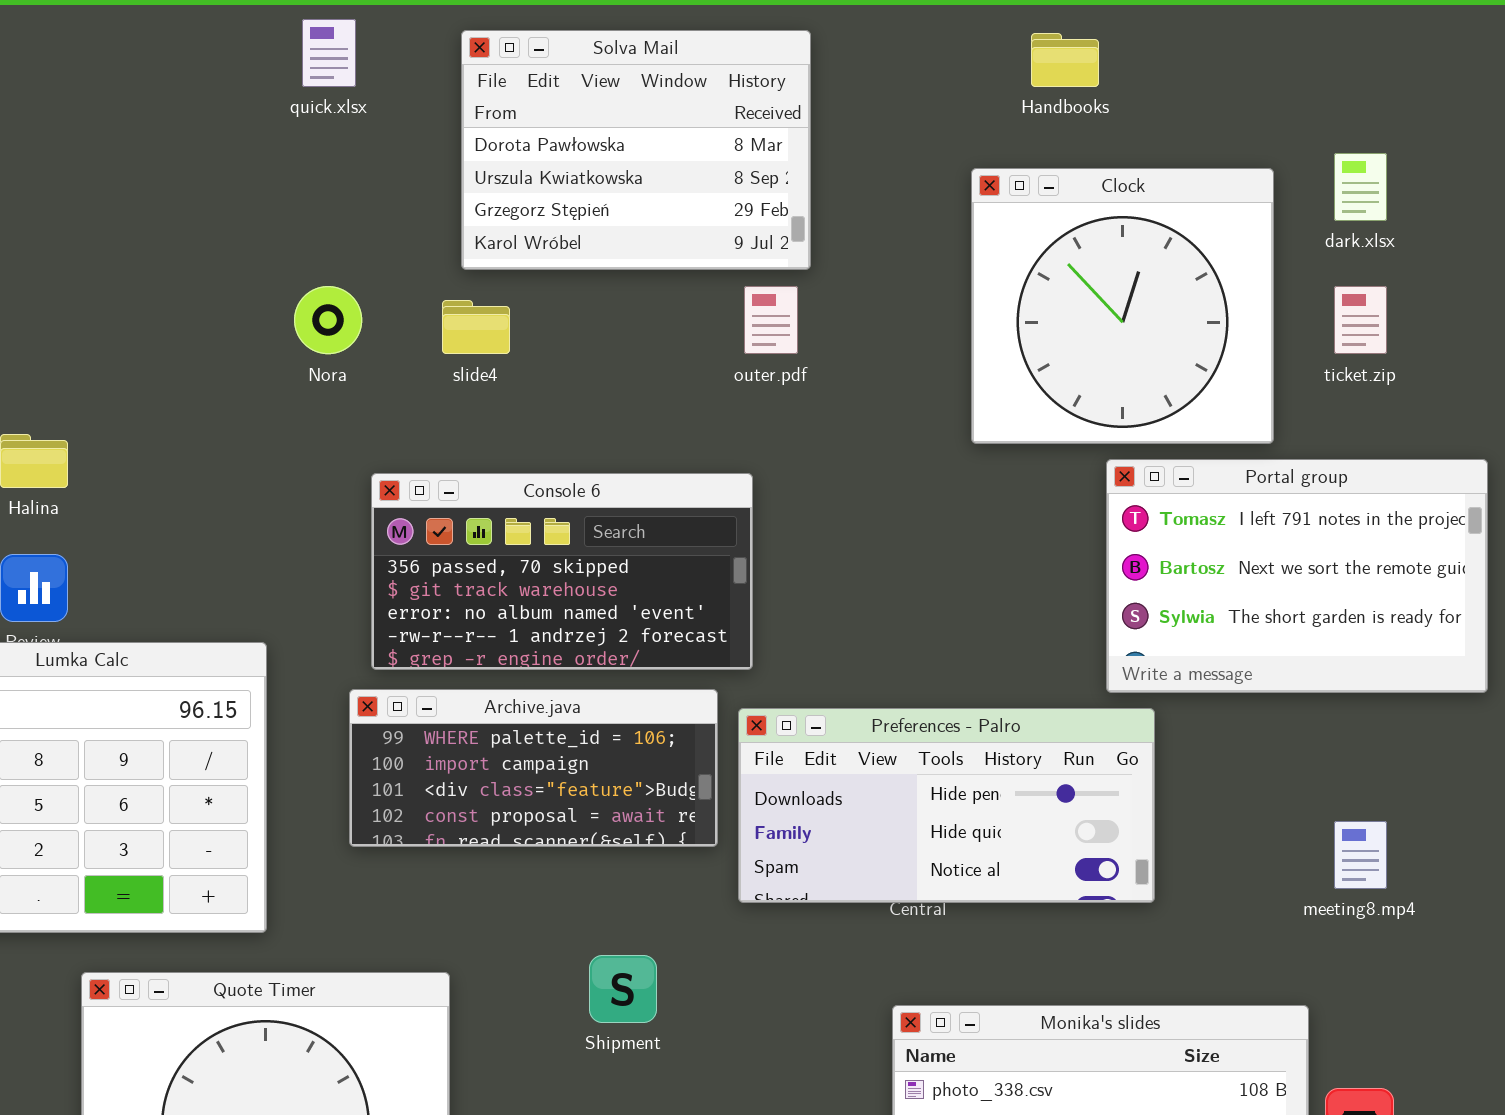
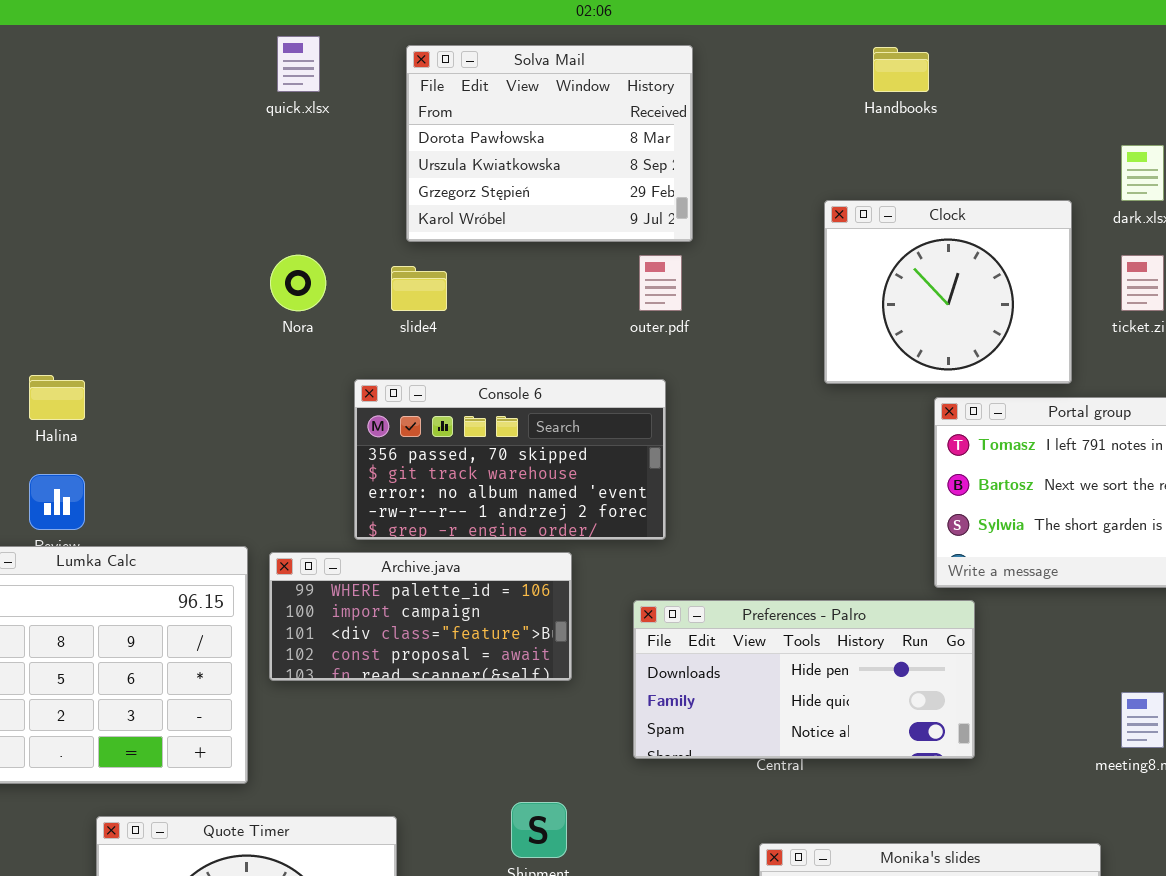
Clock: [971,168,1274,444] -> [824,200,1072,384], resized
Console 6: [371,473,753,670] -> [354,379,666,540], moved
Archive.java: [349,689,718,847] -> [269,552,572,681], moved

